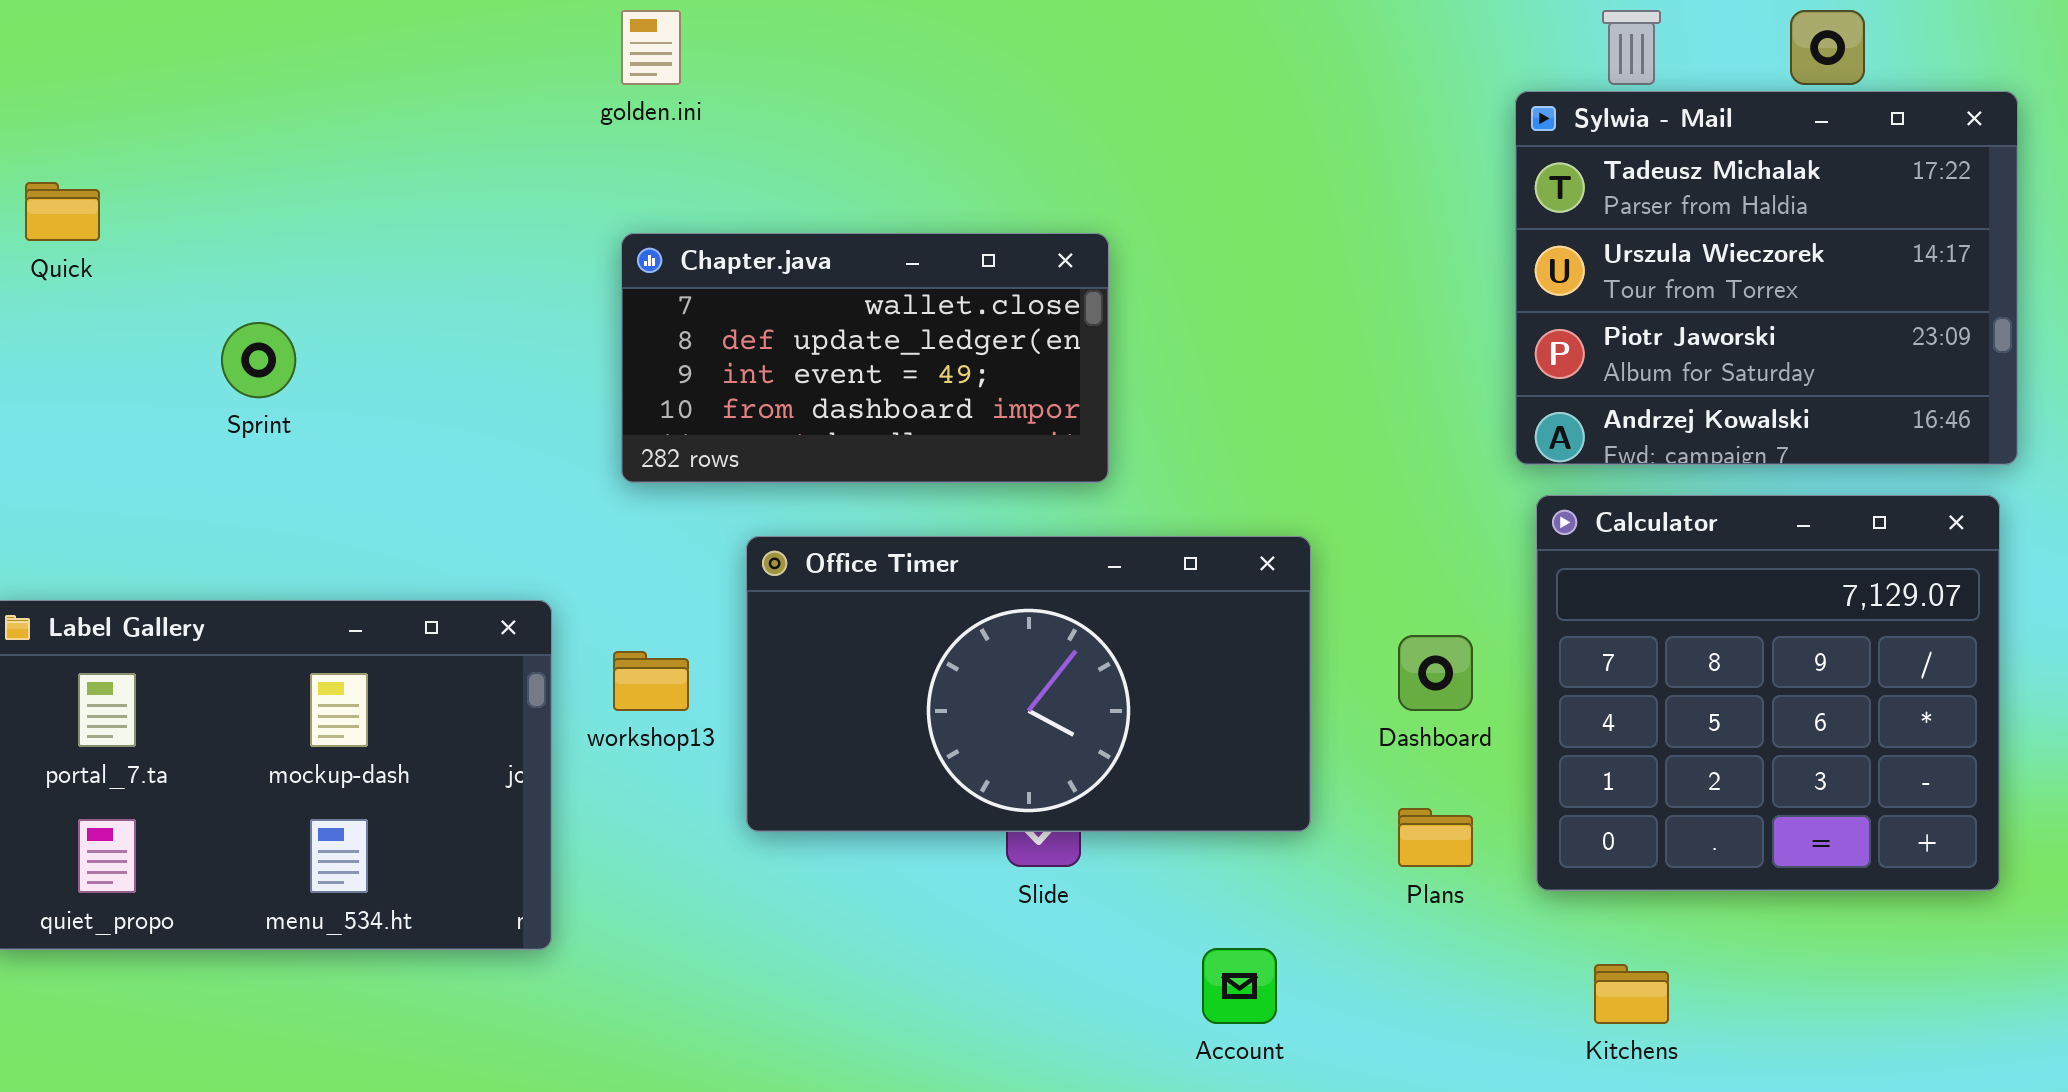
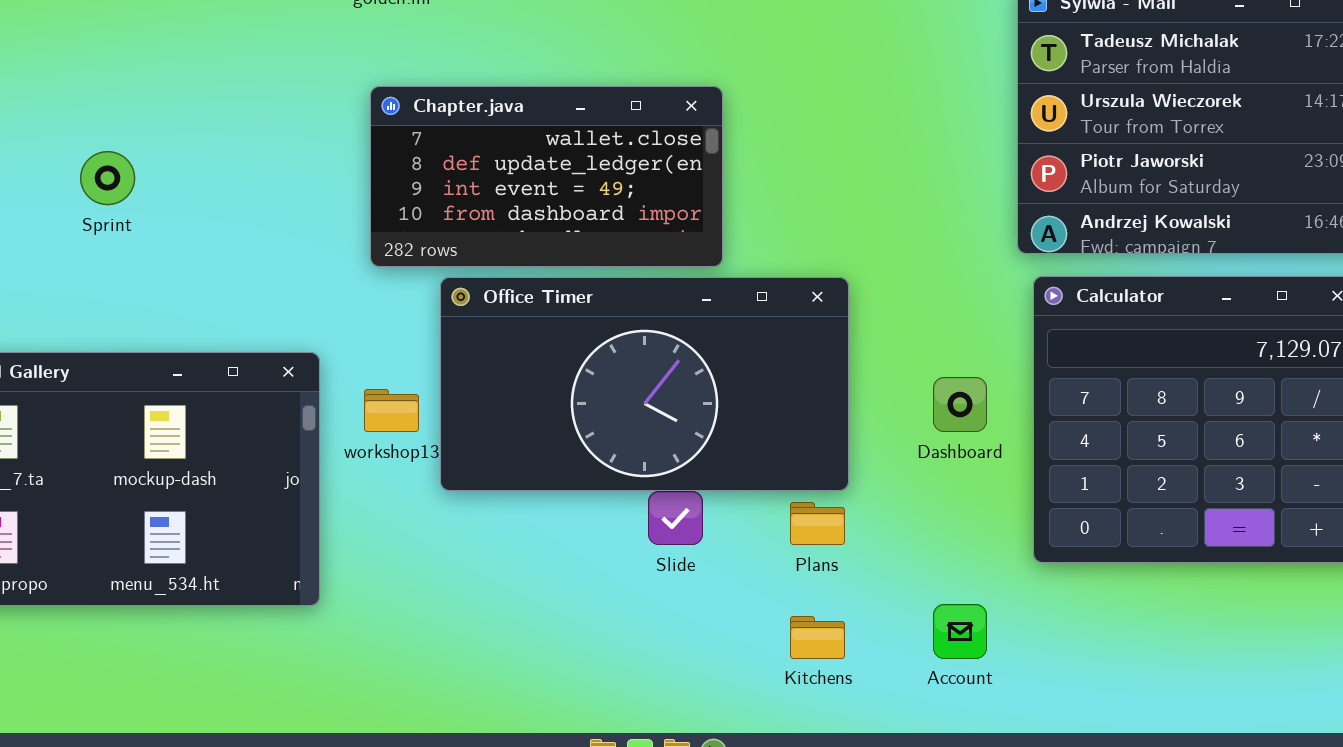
Office Timer: [746,536,1311,832] -> [440,277,849,491], moved
Plans: [1398,808,1473,867] -> [790,502,845,545], moved
Account: [1202,948,1277,1024] -> [933,604,987,659], moved
Kitchens: [1594,964,1669,1024] -> [790,616,845,659], moved

